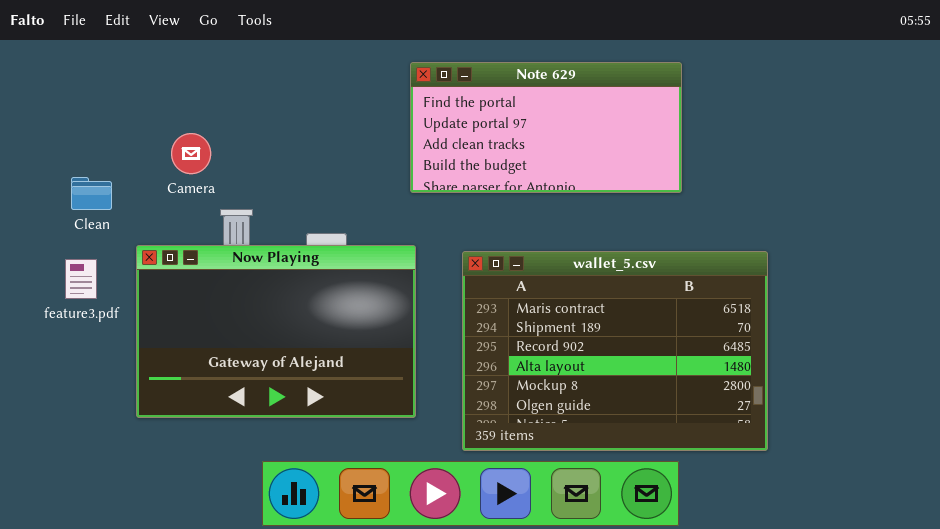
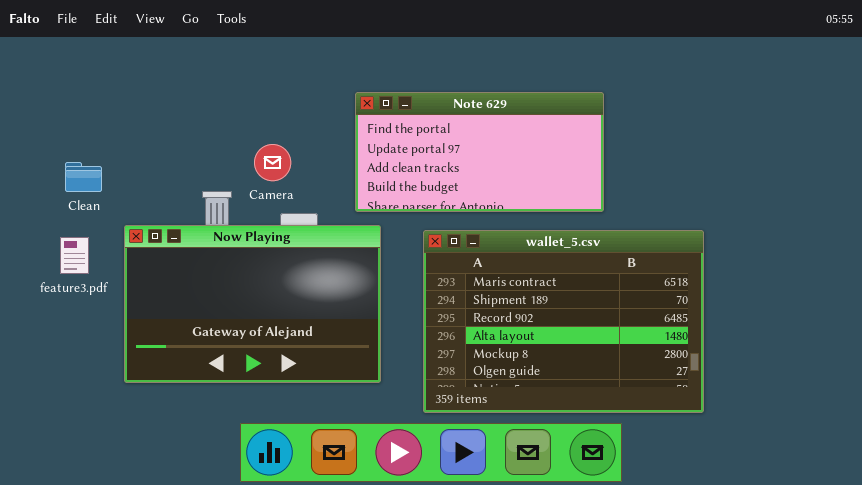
Note 629: [410,62,682,193] -> [355,92,604,212], moved
Camera: [171,133,211,174] -> [254,144,291,181], moved

